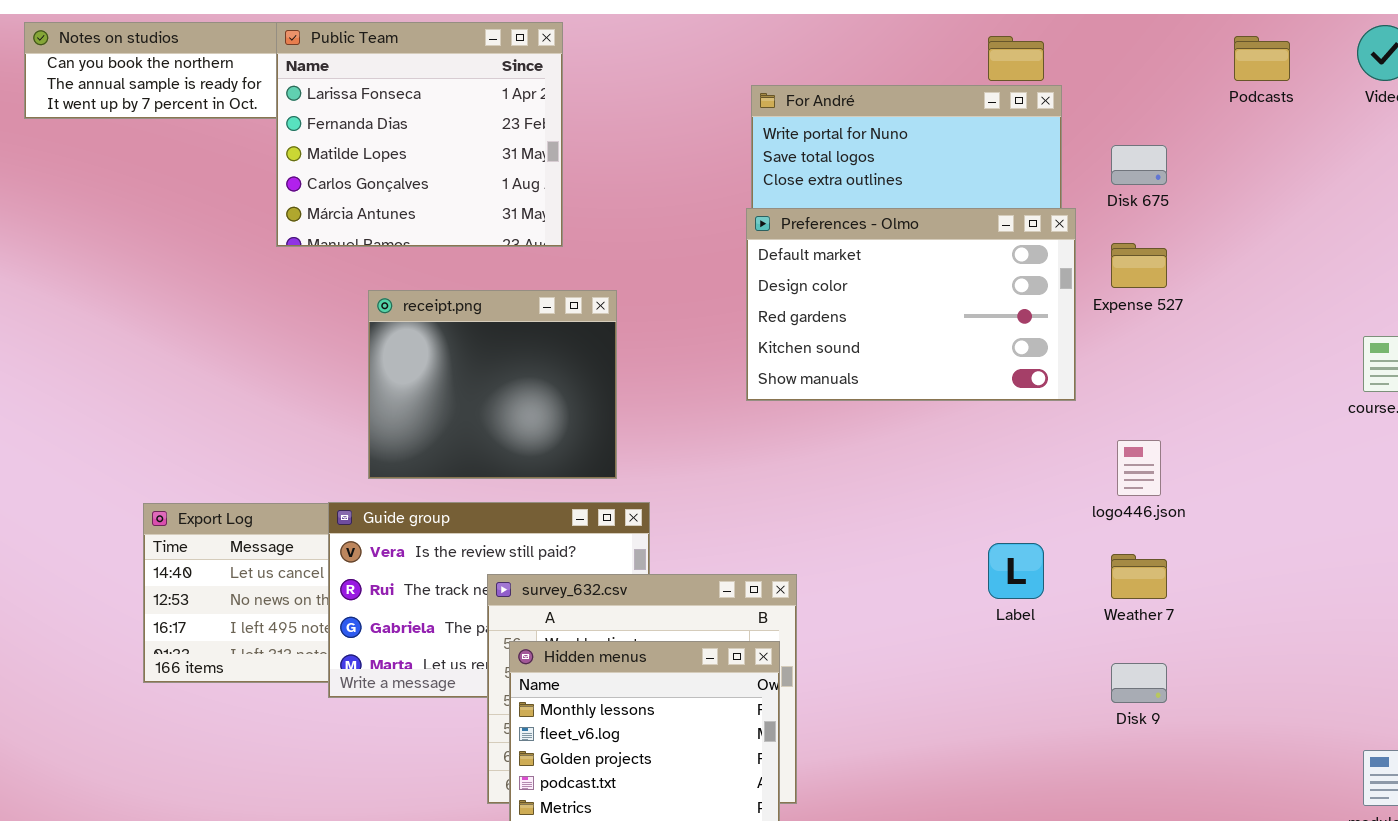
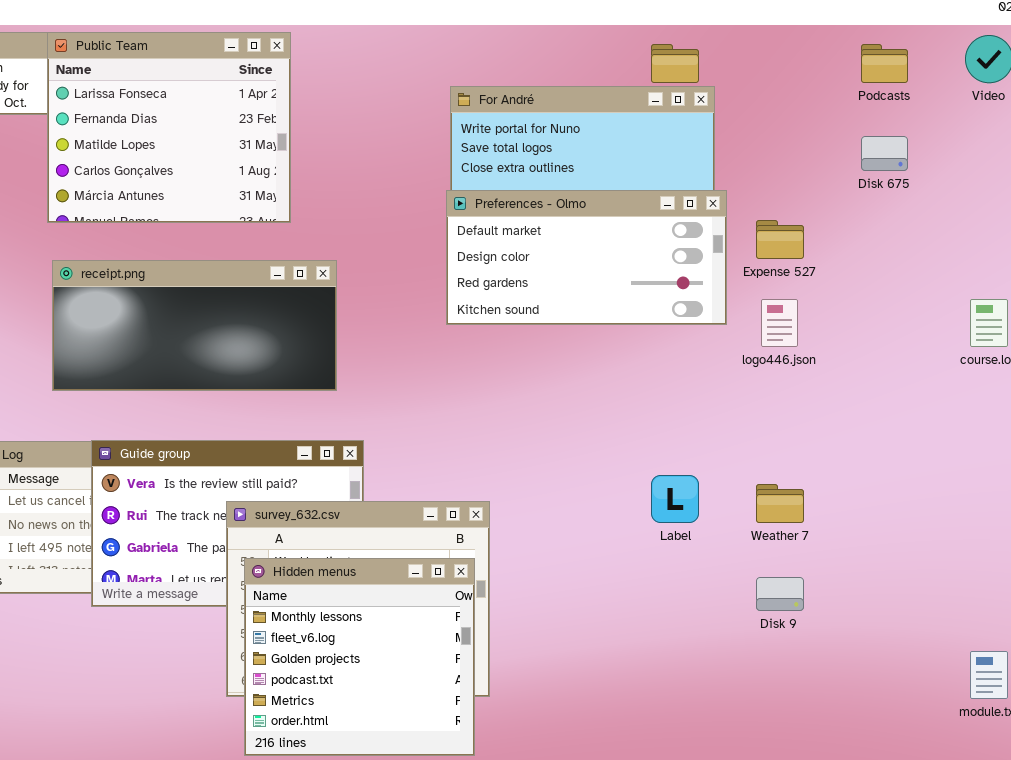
Disk 675: [1111,145,1167,185] -> [861,136,908,171], moved
Preferences - Olmo: [746,208,1076,401] -> [446,190,727,325], resized
receipt.png: [368,290,617,479] -> [52,260,337,391], resized
logo446.json: [1117,440,1161,496] -> [761,299,798,347], moved

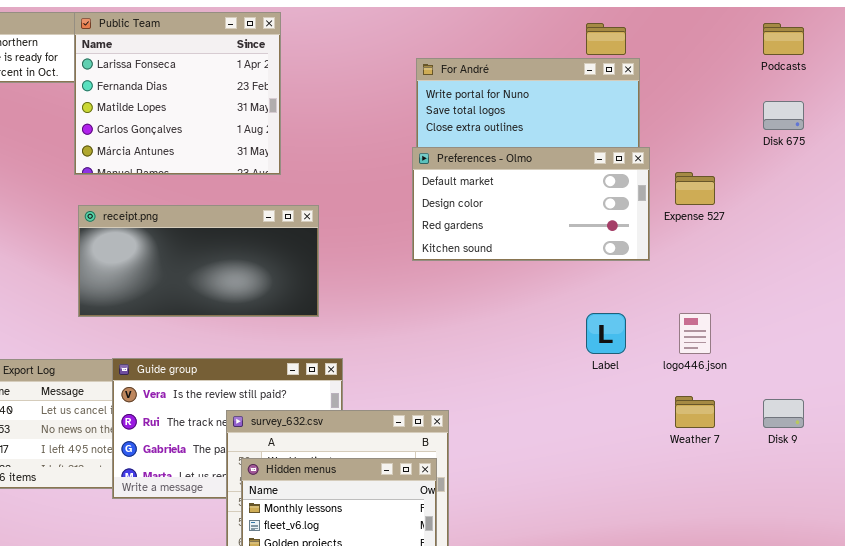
logo446.json: [761,299,798,347] -> [679,313,711,354], moved
Label: [651,475,699,523] -> [586,313,626,354], moved
Disk 9: [756,577,804,611] -> [763,399,804,428], moved

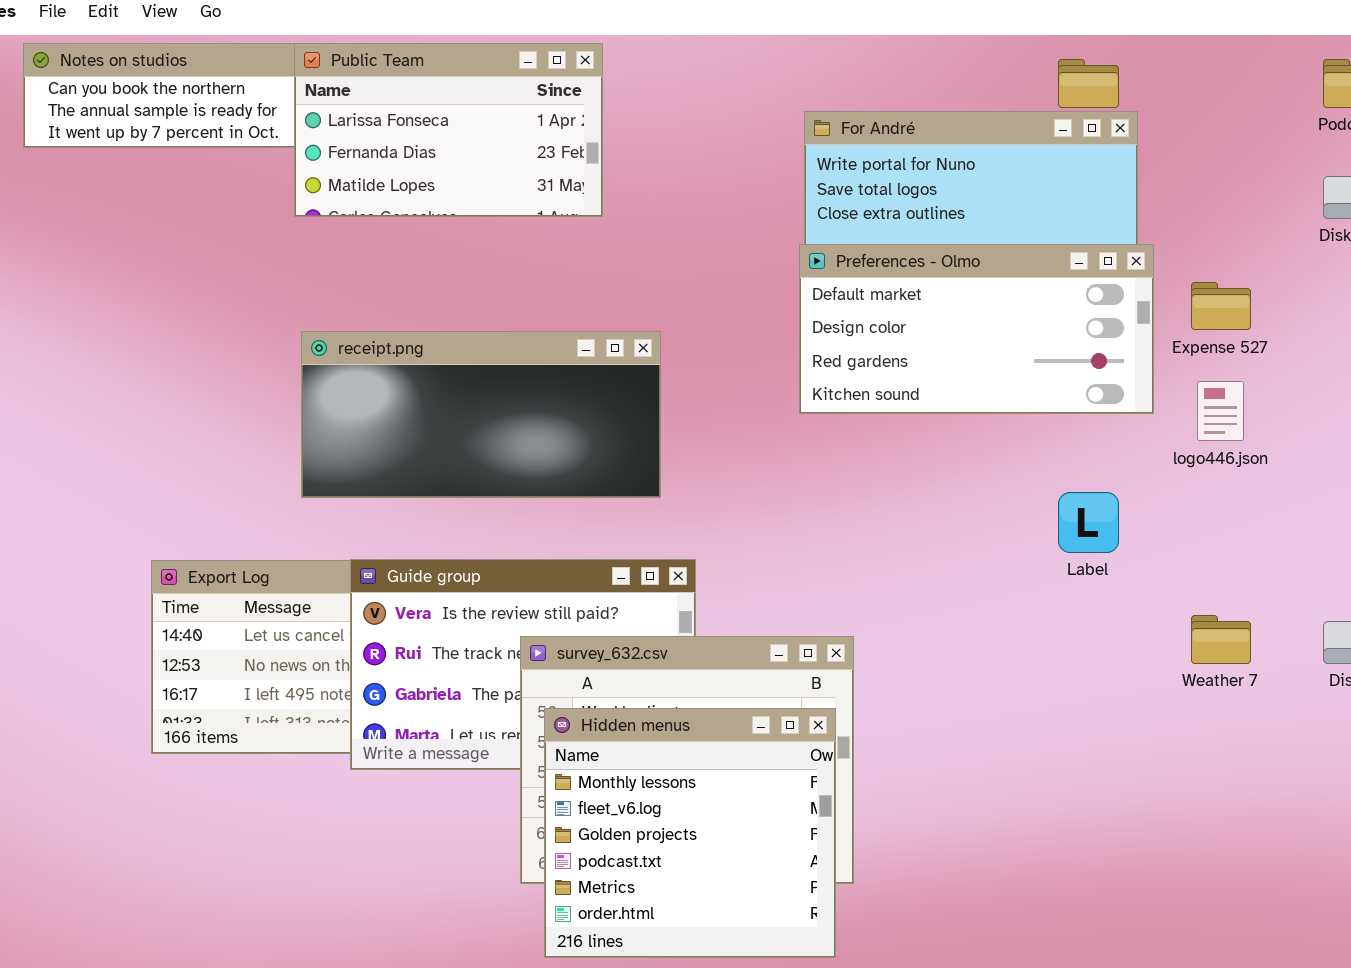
Public Team: [74,12,281,175] -> [294,43,603,217], resized
logo446.json: [679,313,711,354] -> [1197,381,1244,441], moved

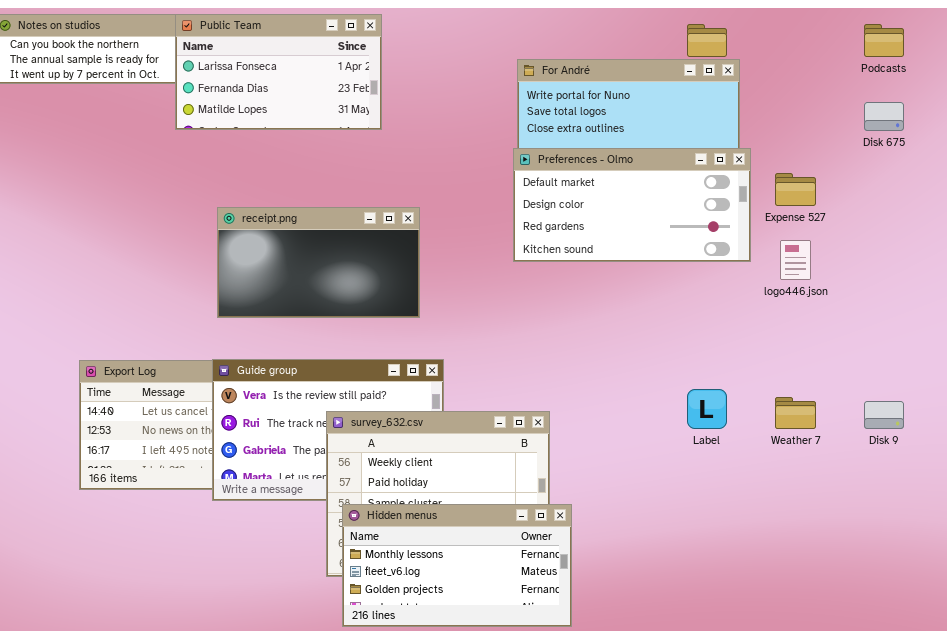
receipt.png: [301,331,661,498] -> [217,207,420,318], resized
Label: [1058,492,1119,553] -> [687,389,727,429], moved
Hidden menus: [544,708,836,958] -> [342,504,572,627], resized

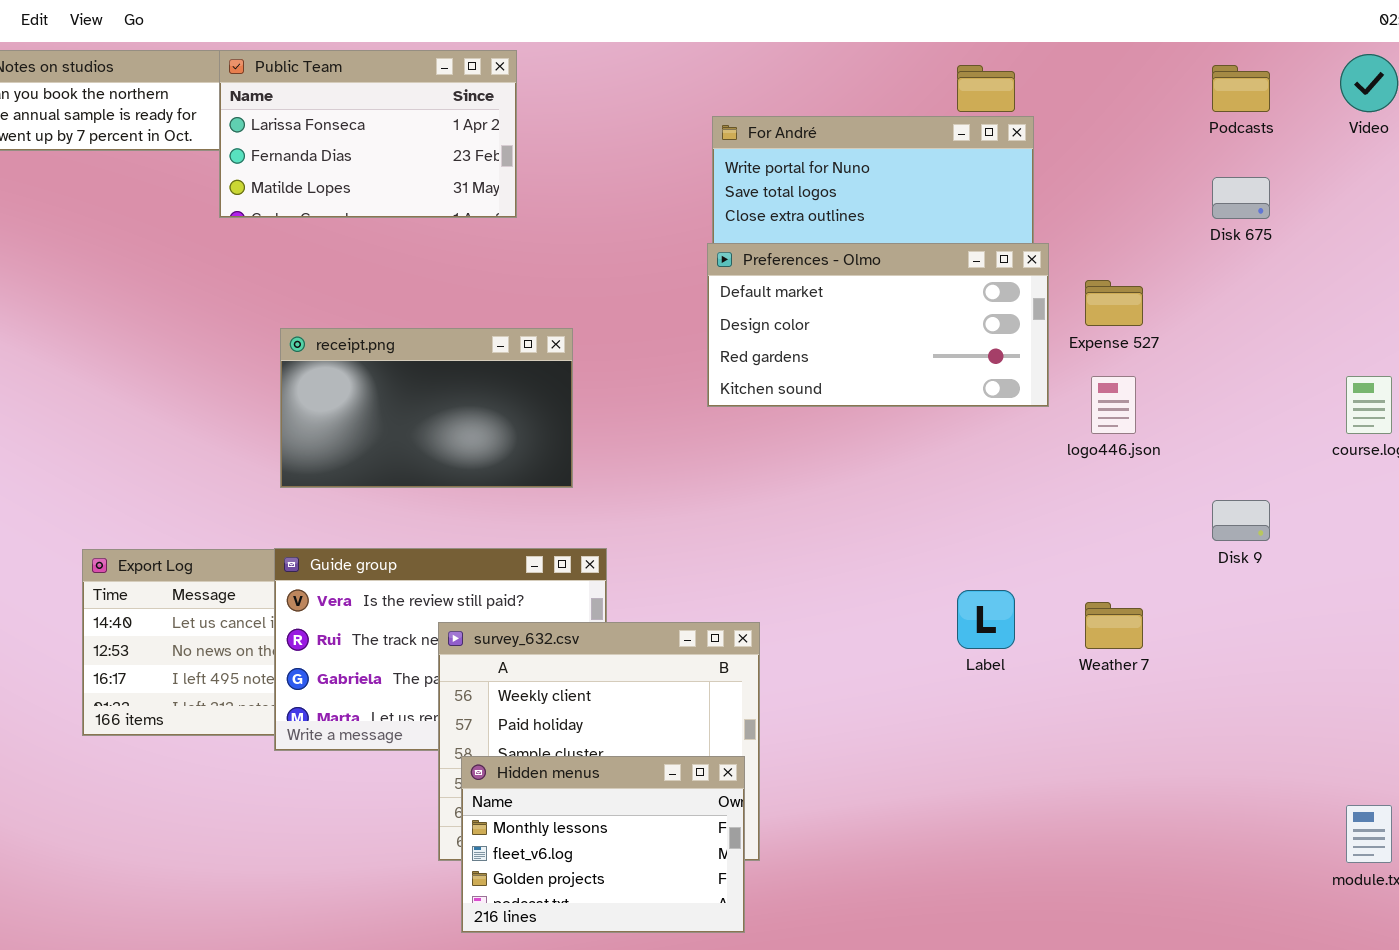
Disk 9: [864,401,904,429] -> [1212,500,1270,541], moved
Hidden menus: [342,504,572,627] -> [461,756,745,933], resized

